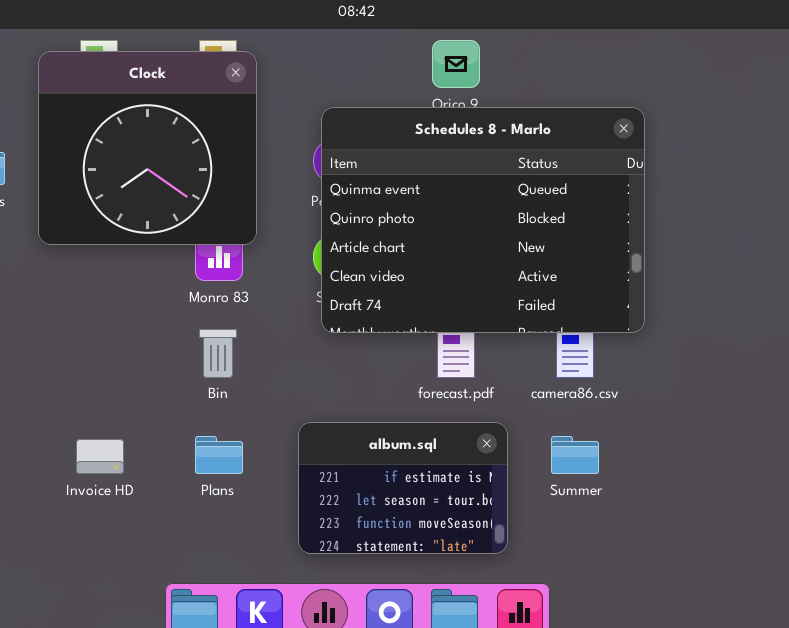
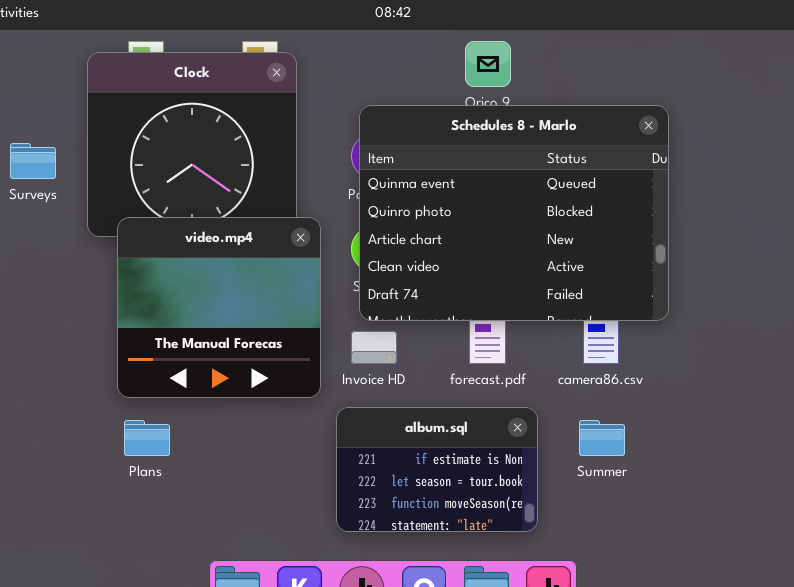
video.mp4: none -> [117,217,321,398], opened
Plans: [195,436,243,474] -> [124,420,170,456], moved
Invoice HD: [76,439,124,474] -> [351,331,397,364], moved

